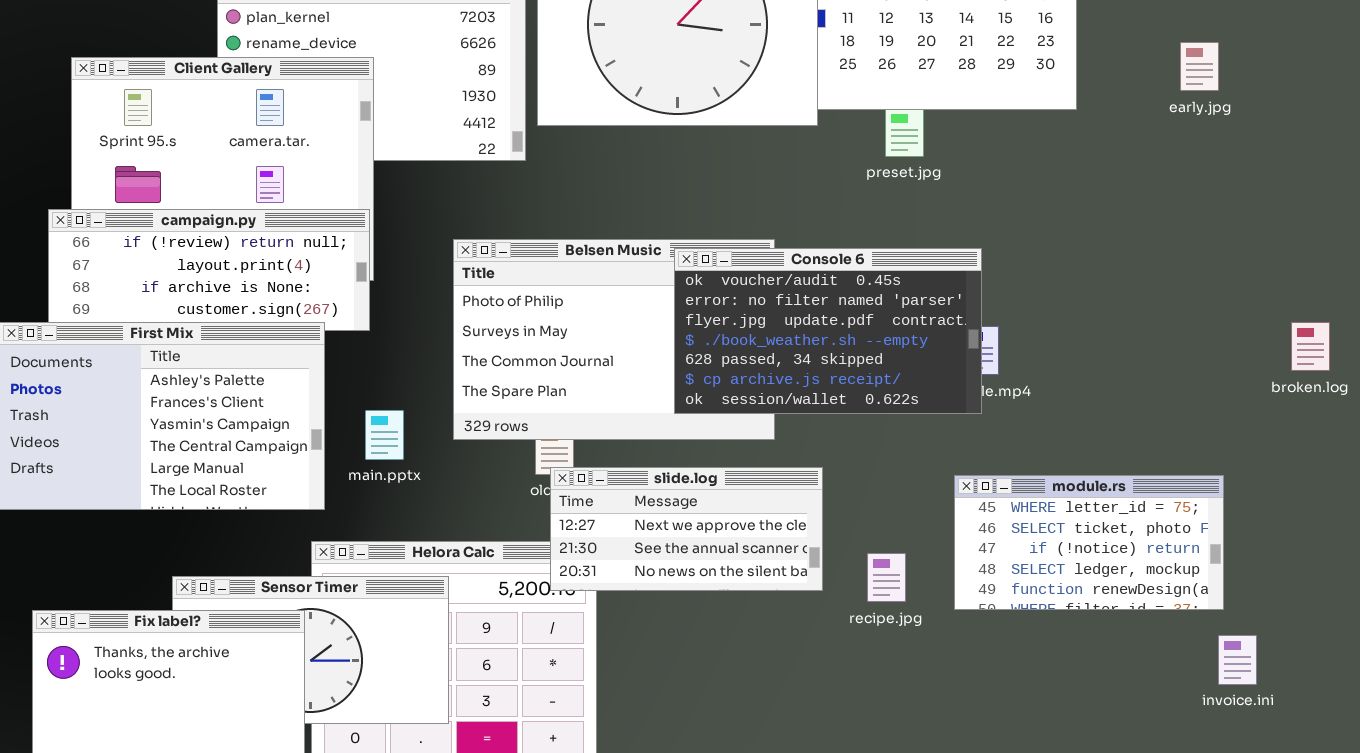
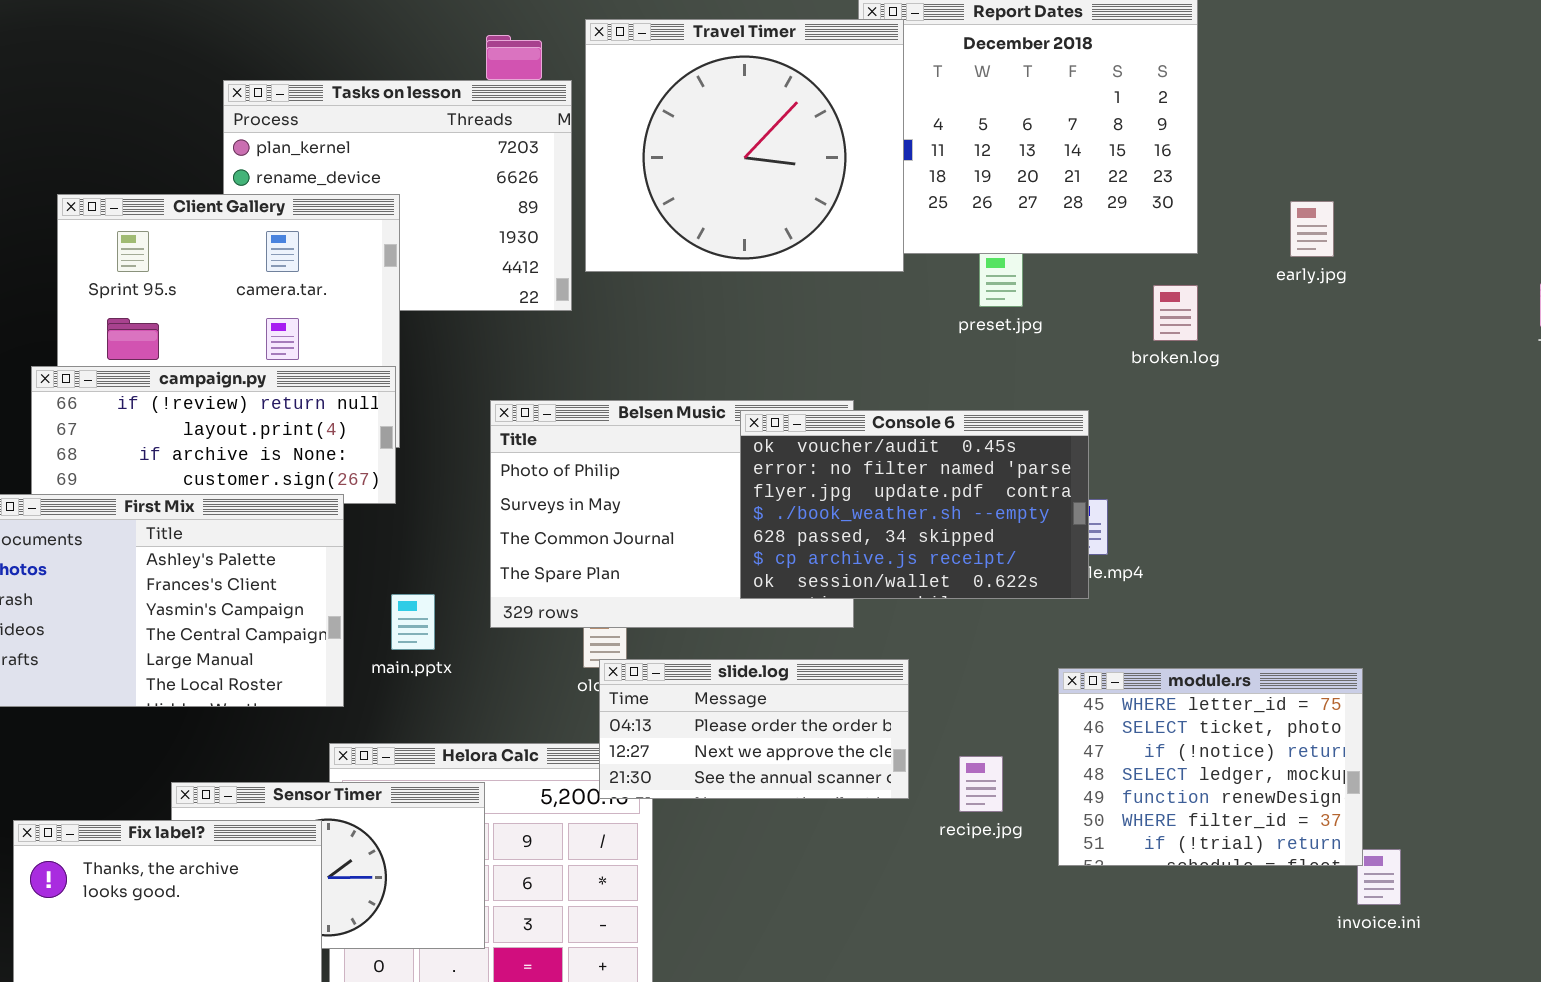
early.jpg: [1180,42,1219,91] -> [1290,201,1334,257], moved
broken.log: [1291,322,1330,371] -> [1153,285,1198,341], moved
slide.log: [550,467,823,591] -> [599,659,909,799], scrolled up 1 row
module.rs: [954,475,1224,610] -> [1058,668,1363,866], resized

